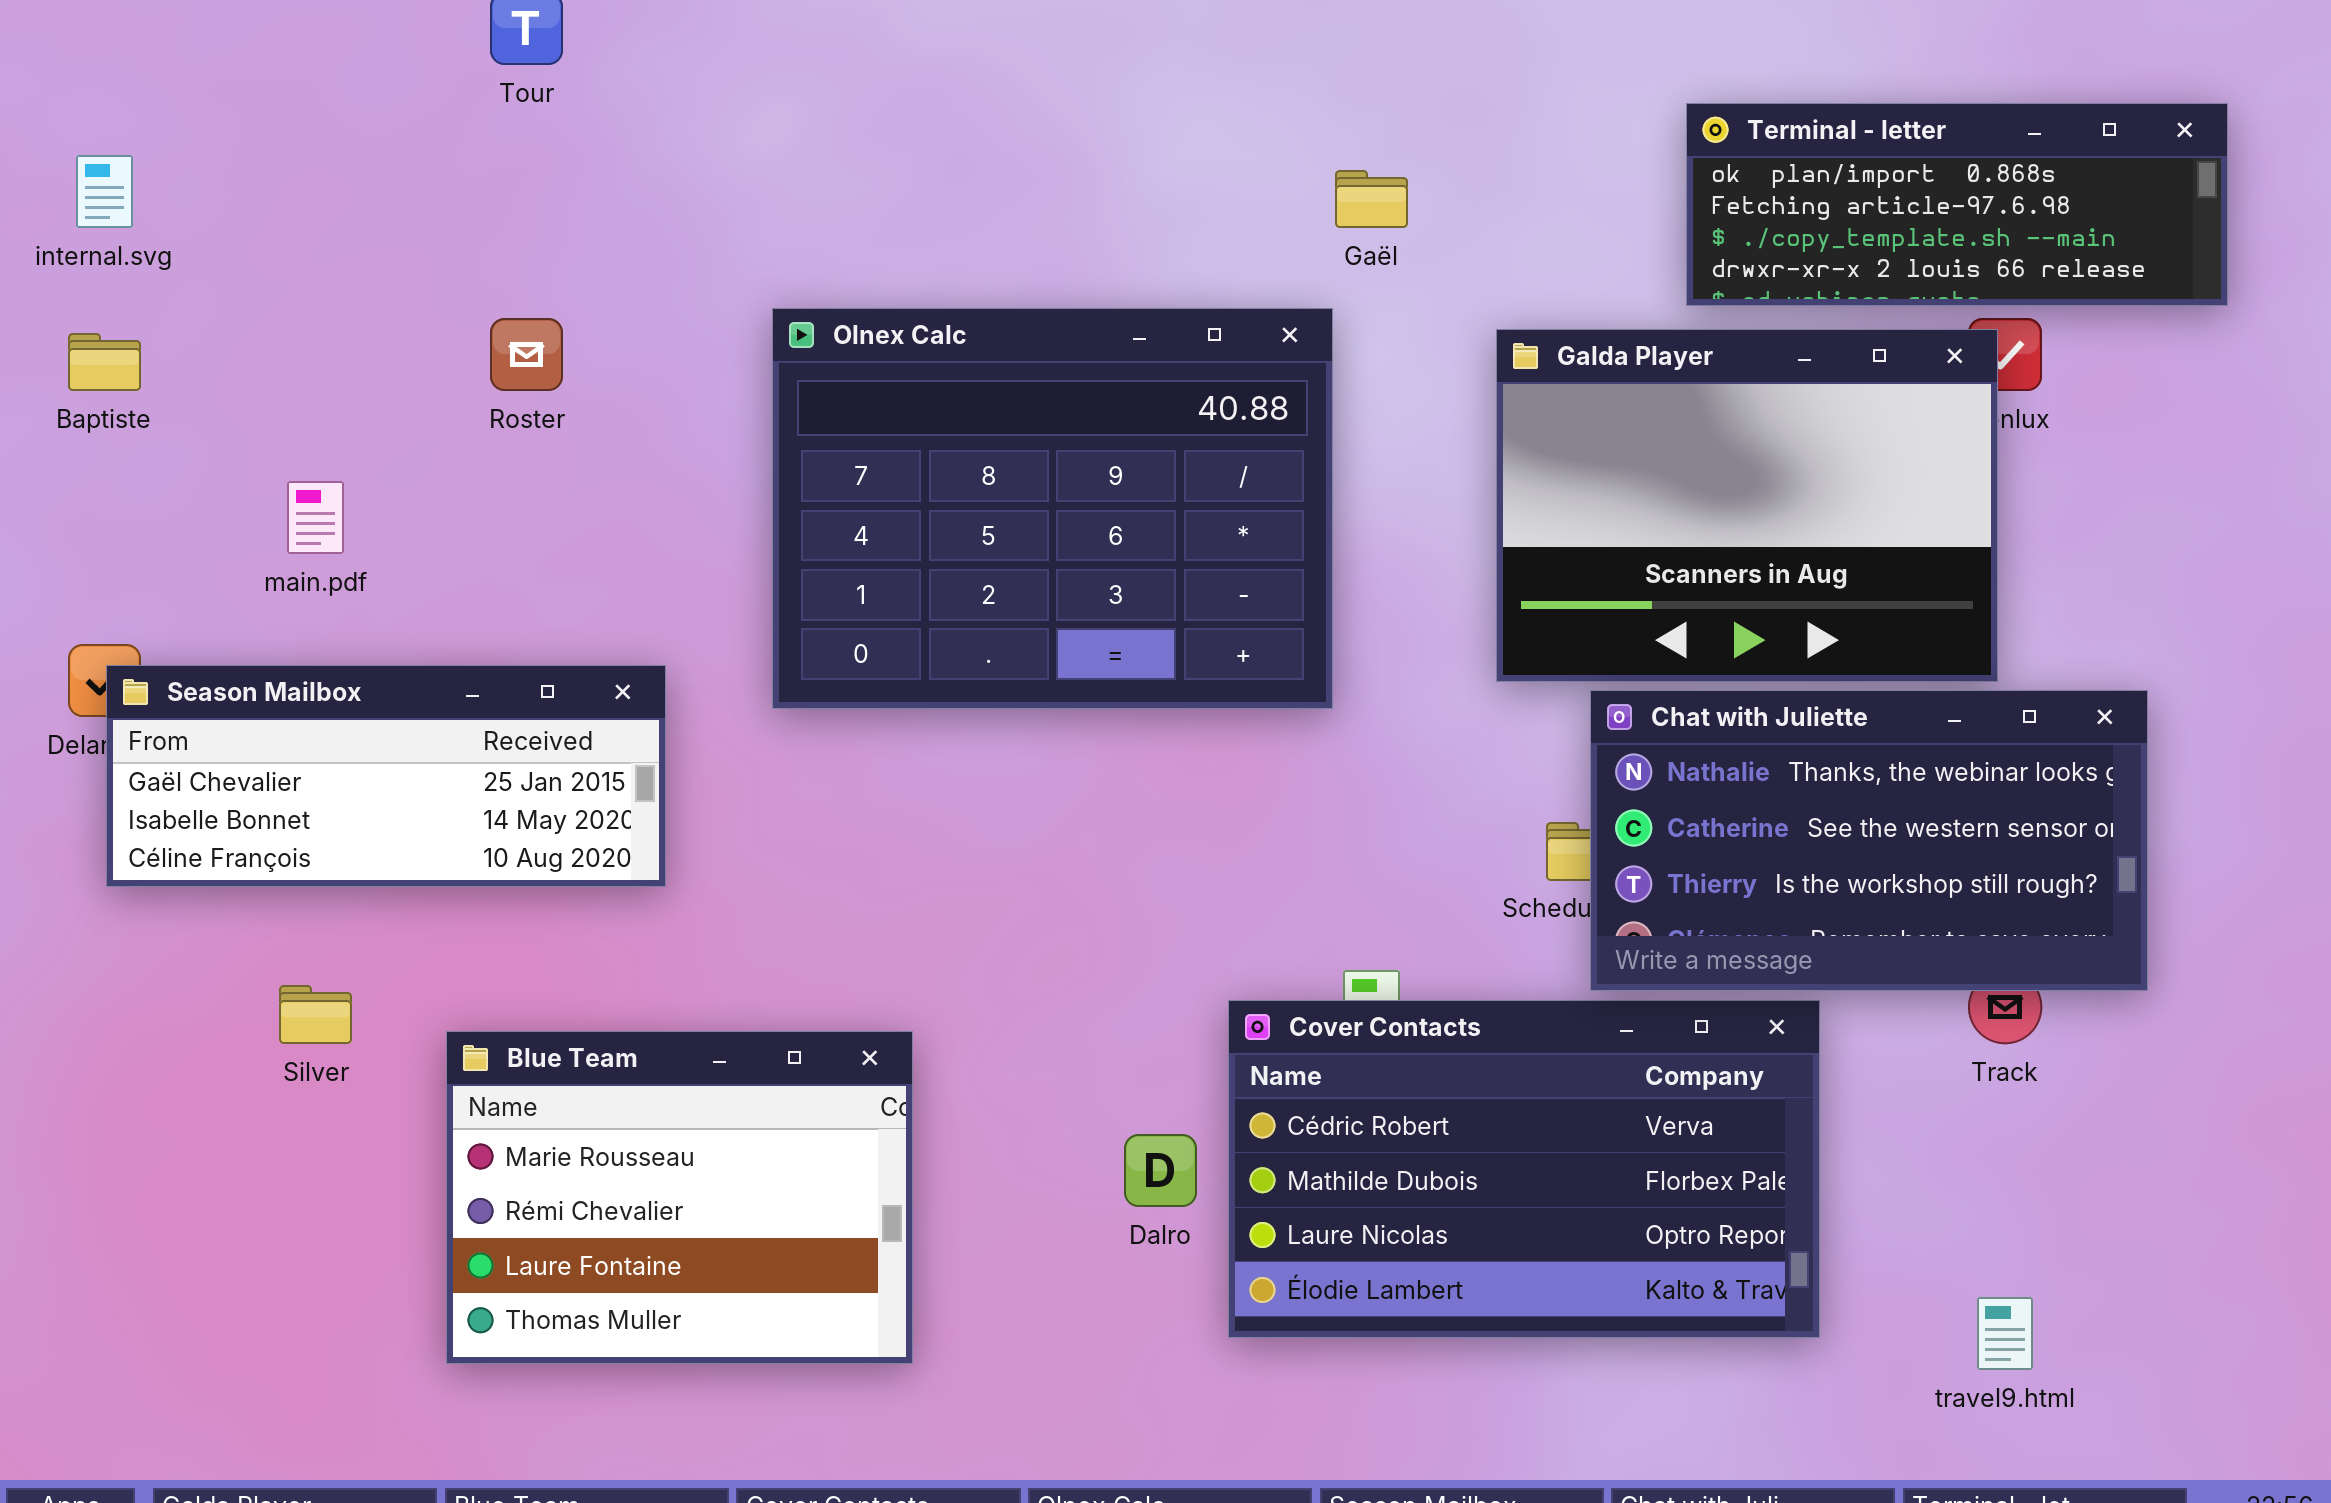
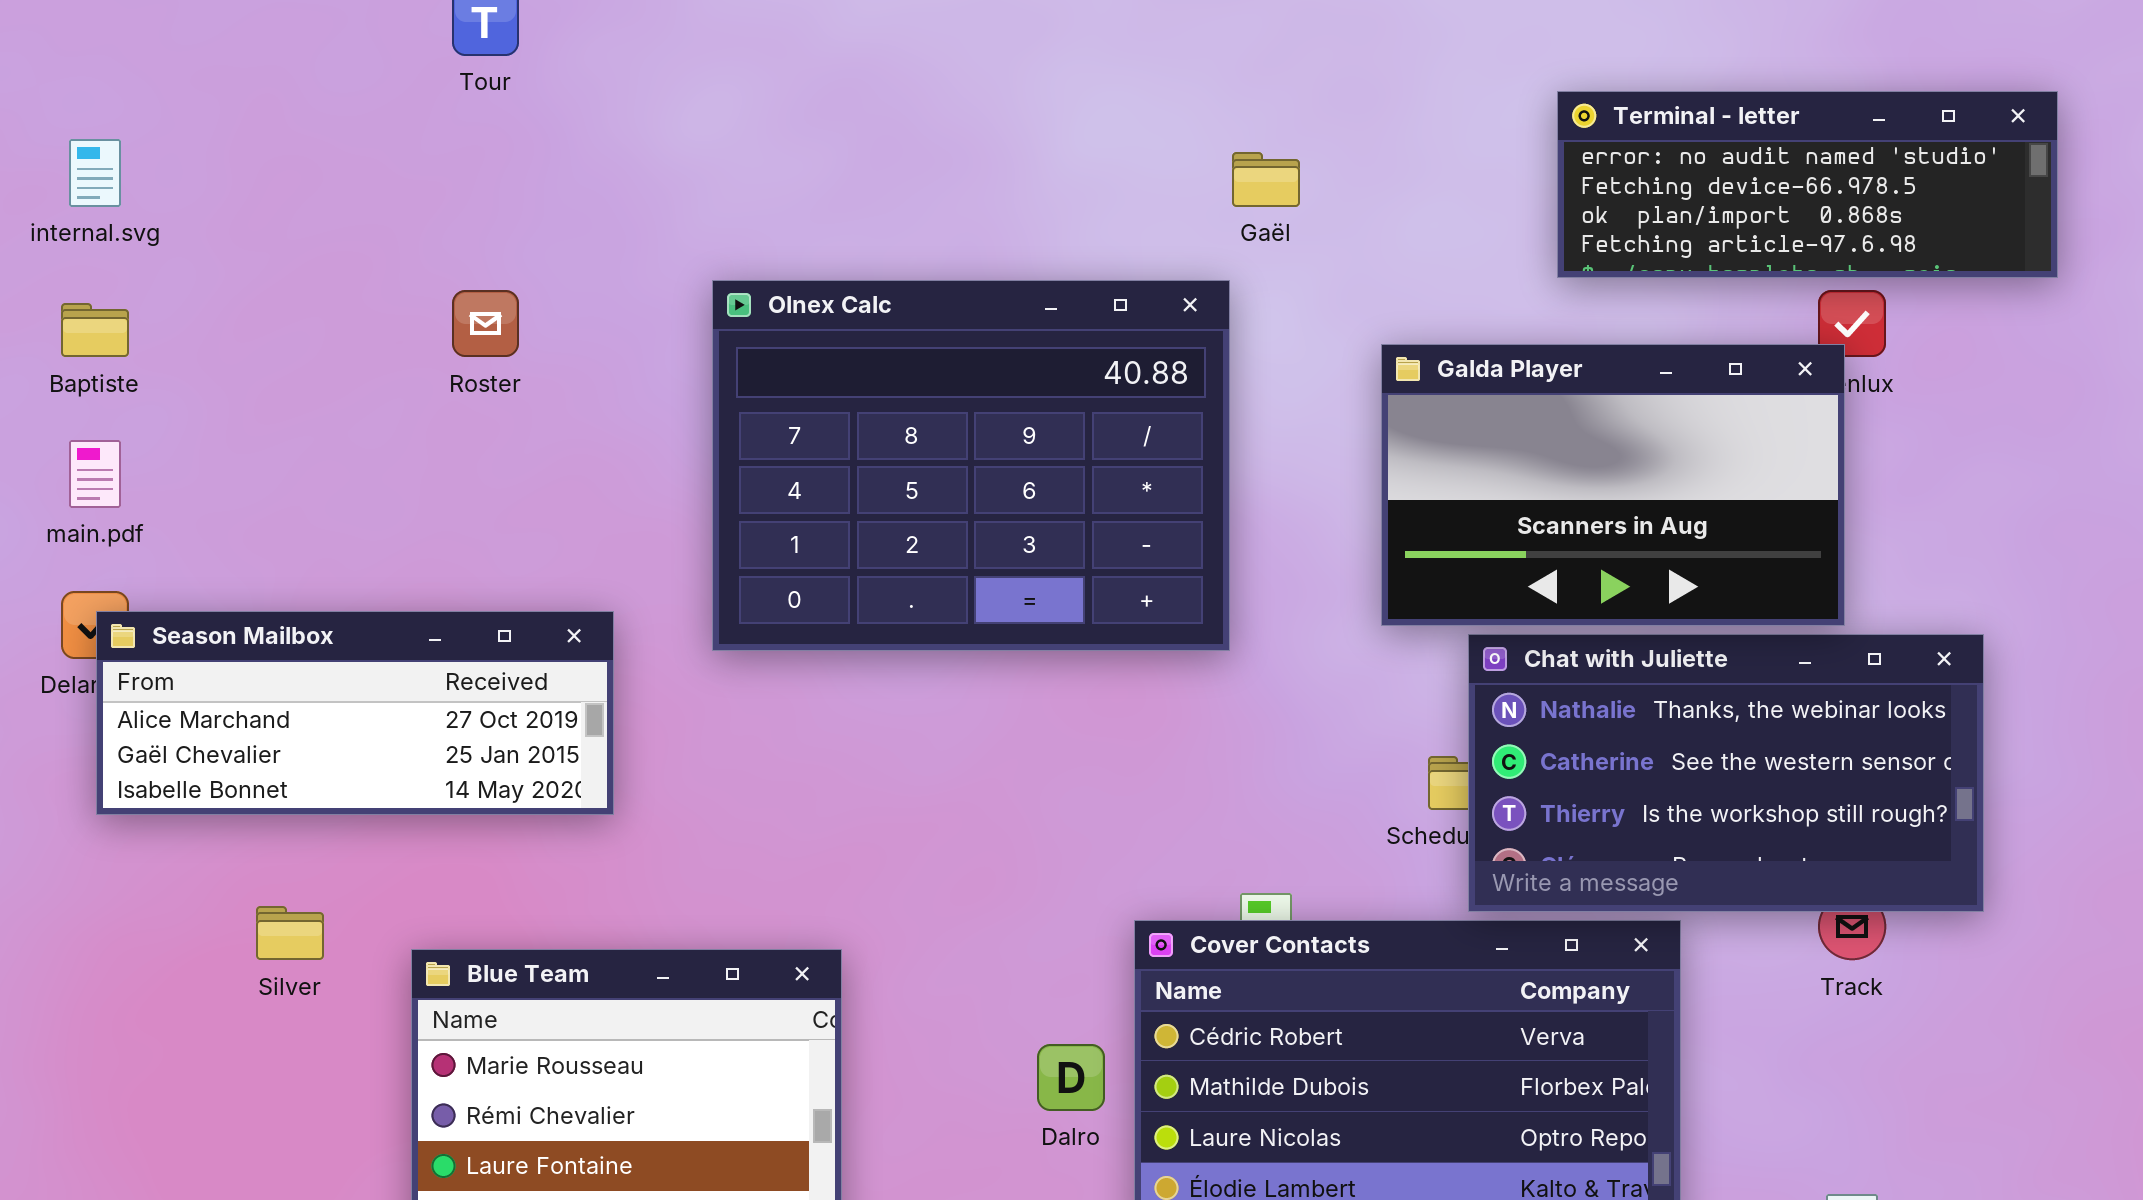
Terminal - letter: [1686,103,2228,306] -> [1557,91,2058,278], scrolled up 2 rows
Galda Player: [1496,329,1998,682] -> [1381,344,1845,626], resized
main.pdf: [287,481,344,554] -> [69,440,121,508], moved
Season Mailbox: [106,665,666,887] -> [96,611,614,815], scrolled up 1 row

